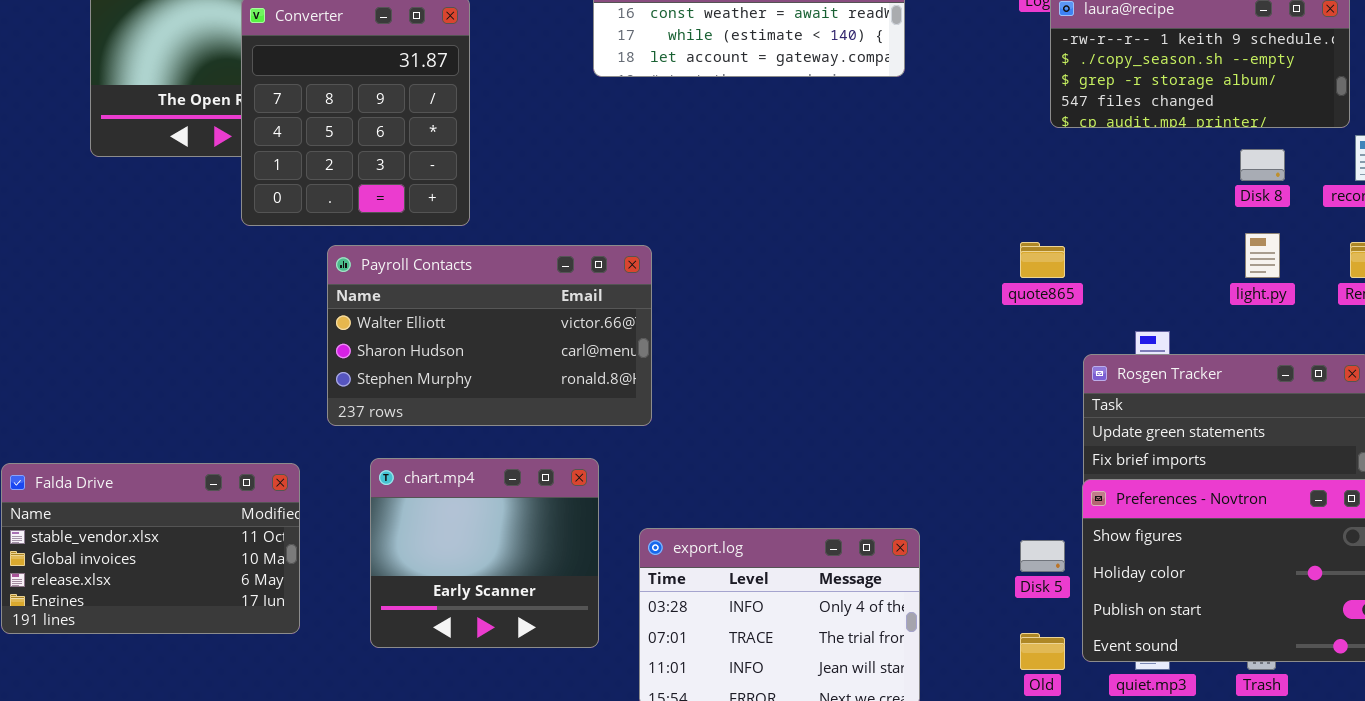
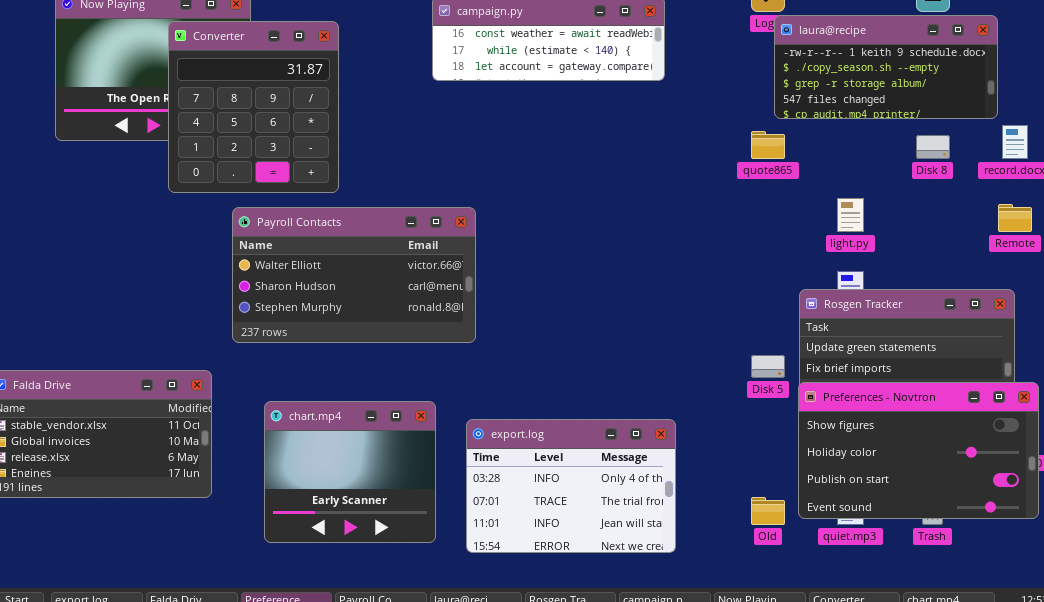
light.py: [1245,233,1280,278] -> [837,198,864,232], moved
quote865: [1020,242,1065,278] -> [751,131,785,159], moved
chart.mp4: [370,458,599,648] -> [264,401,436,543], moved
Disk 5: [1020,540,1065,572] -> [751,355,785,378], moved

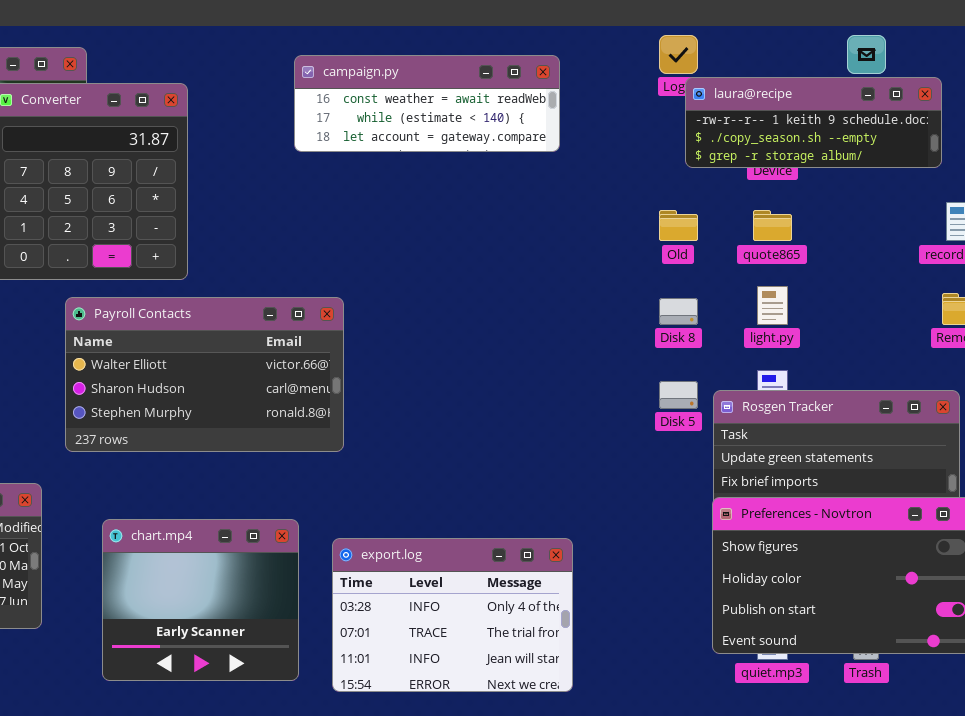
laura@recipe: [774,15,998,119] -> [685,77,942,168], resized
quote865: [751,131,785,159] -> [753,210,792,241], moved
Disk 8: [916,135,950,159] -> [659,298,698,325], moved
Disk 5: [751,355,785,378] -> [659,381,698,409], moved
Old: [751,497,785,525] -> [659,210,698,241], moved

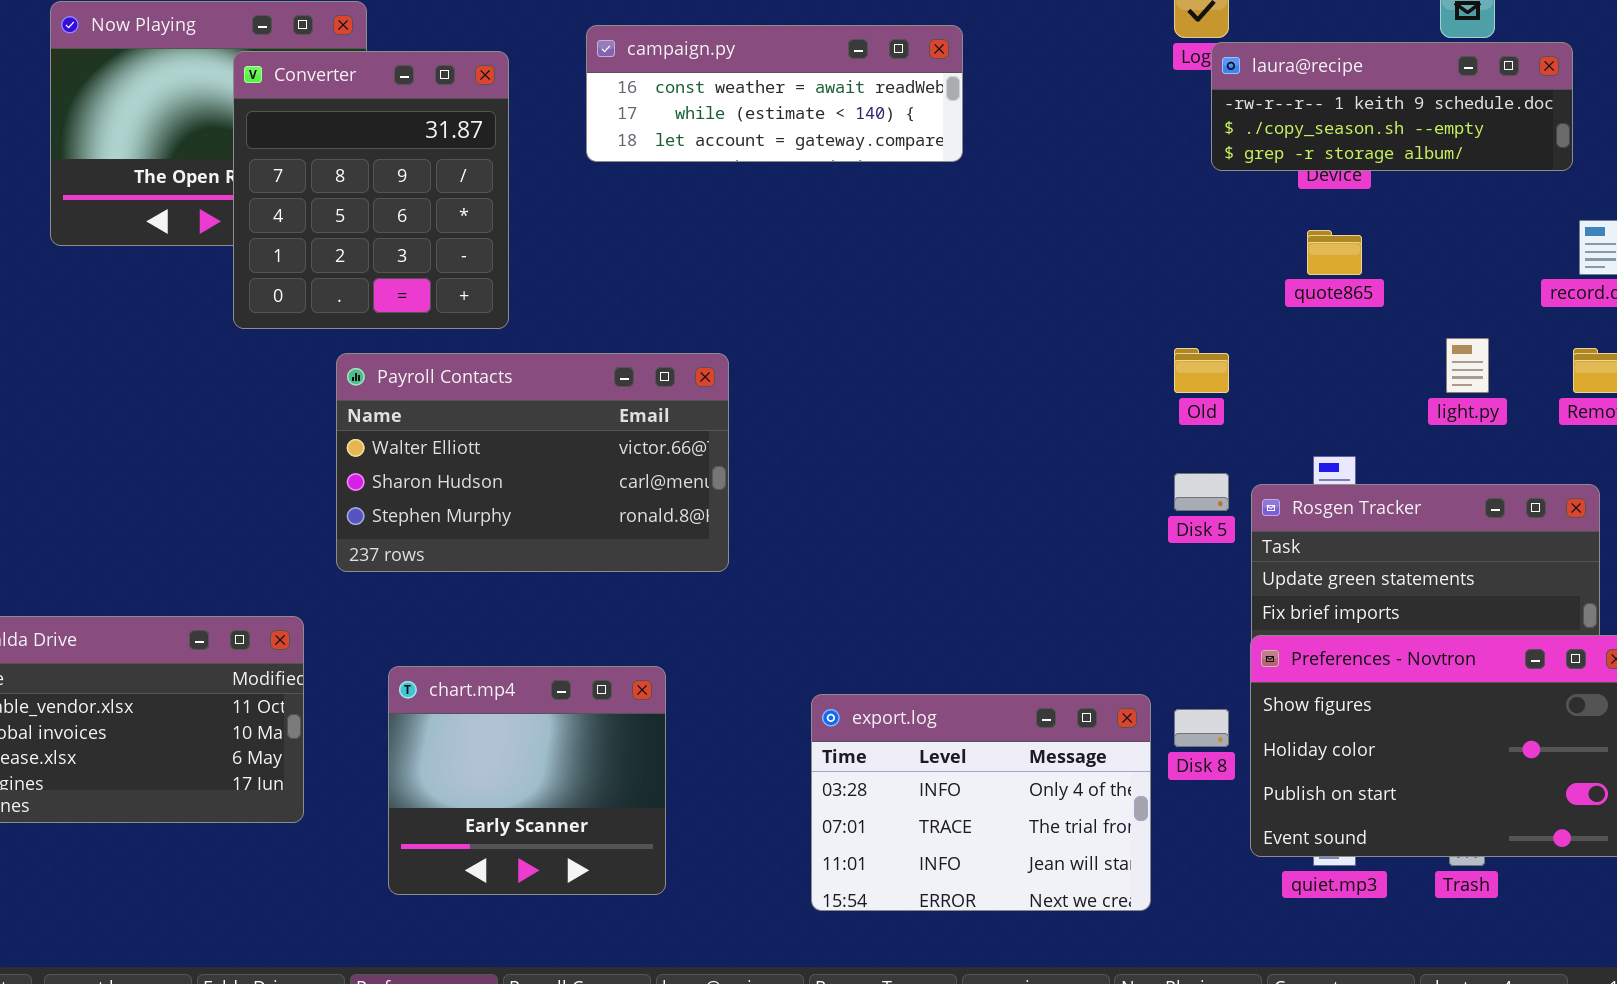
campaign.py: [294,55,560,152] -> [586,25,963,162], moved
Old: [659,210,698,241] -> [1174,348,1229,393], moved
light.py: [757,286,788,325] -> [1446,338,1489,393], moved
Disk 8: [659,298,698,325] -> [1174,709,1229,747], moved
export.log: [332,538,573,692] -> [811,694,1151,911], moved

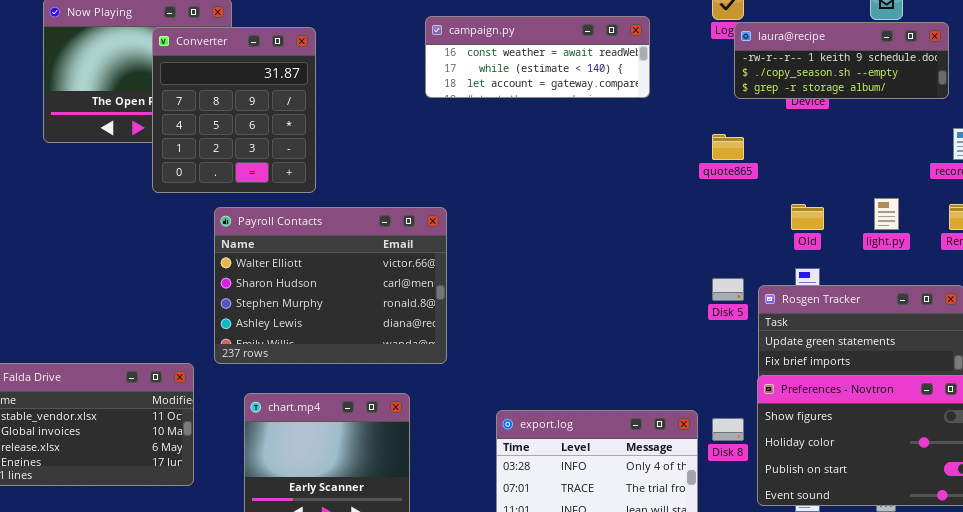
campaign.py: [586,25,963,162] -> [425,16,650,98], moved
quote865: [1307,230,1362,275] -> [712,134,744,160], moved
Old: [1174,348,1229,393] -> [791,204,824,230], moved
Payroll Contacts: [336,353,729,572] -> [214,207,447,364], resized

